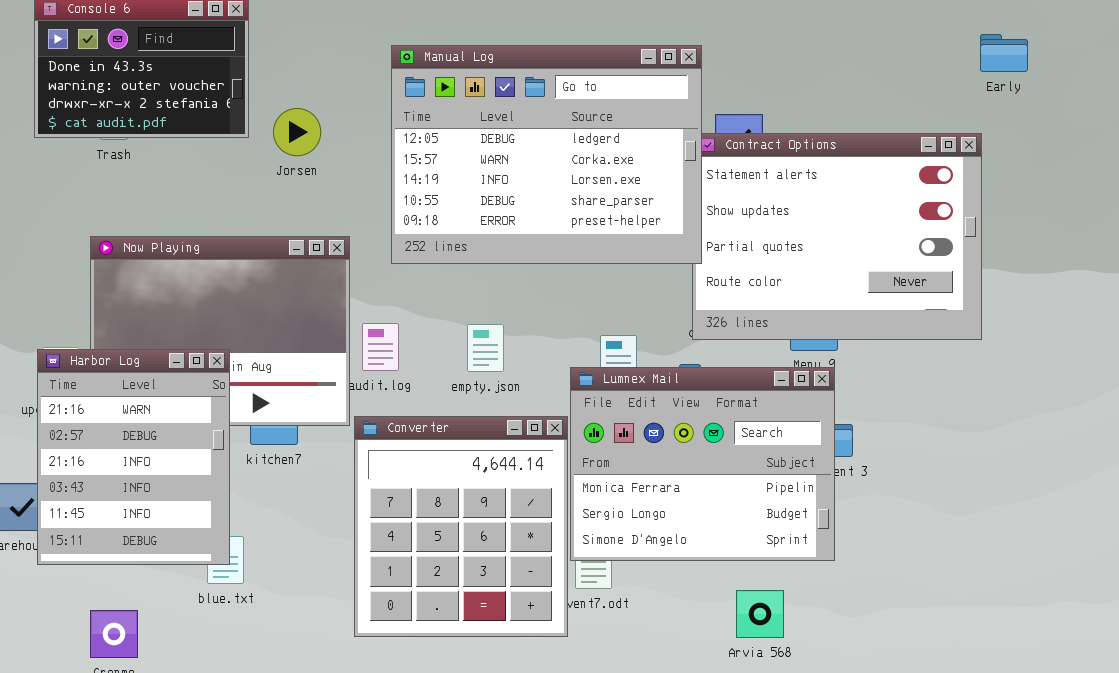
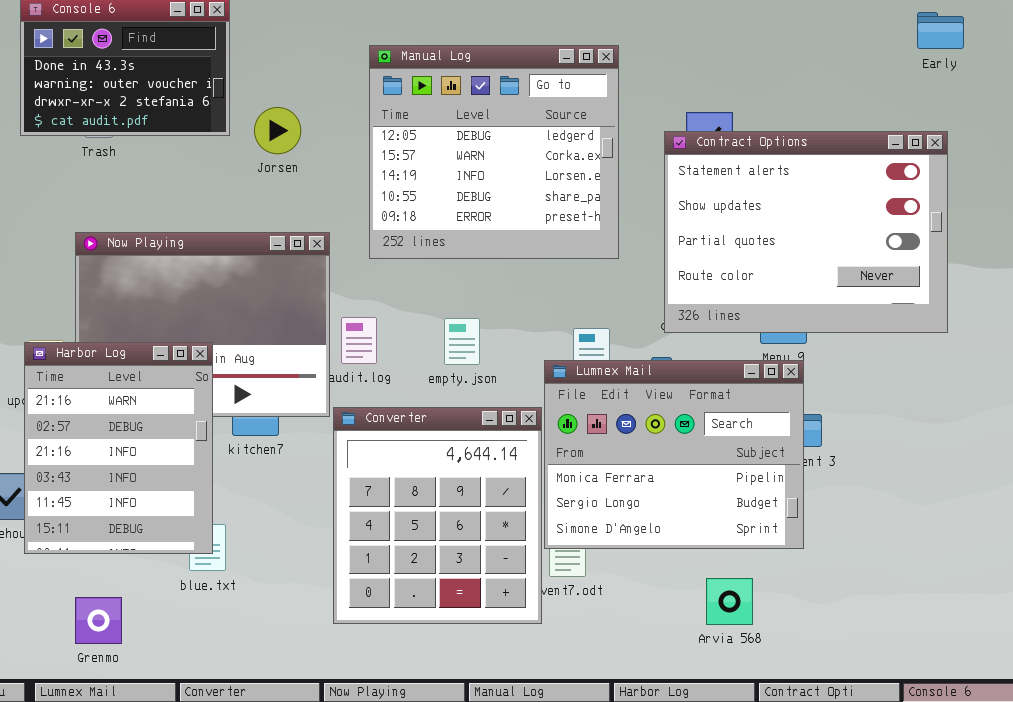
Early: [980,34,1028,72] -> [917,12,964,49], moved
Manual Log: [391,45,702,264] -> [369,45,619,259], resized

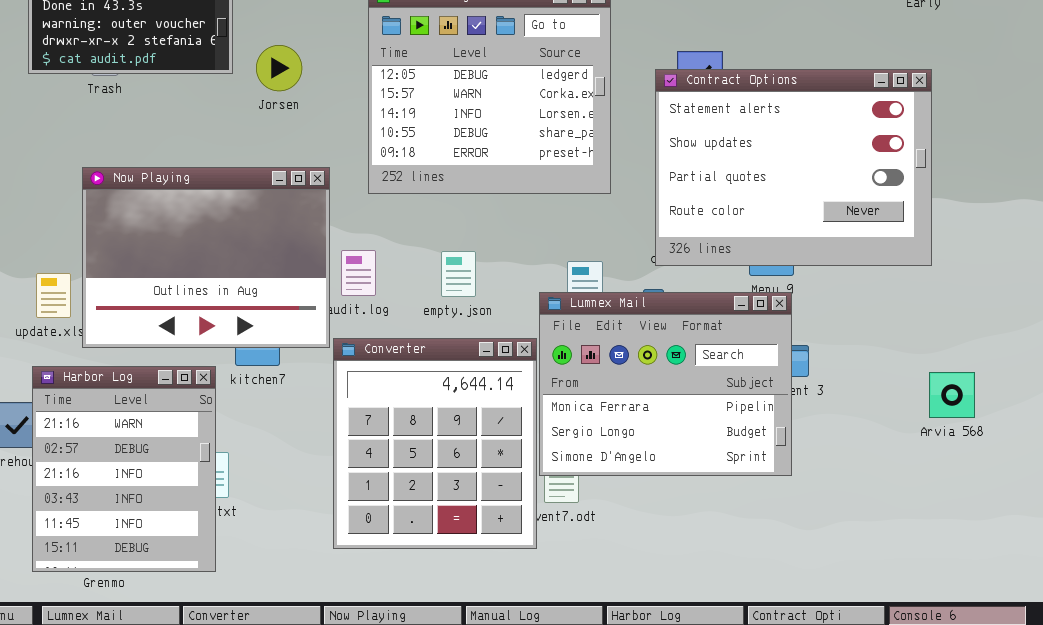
Harbor Log: [24,342,213,554] -> [32,366,216,572], moved
Arvia 568: [706,578,753,625] -> [929,372,975,418], moved

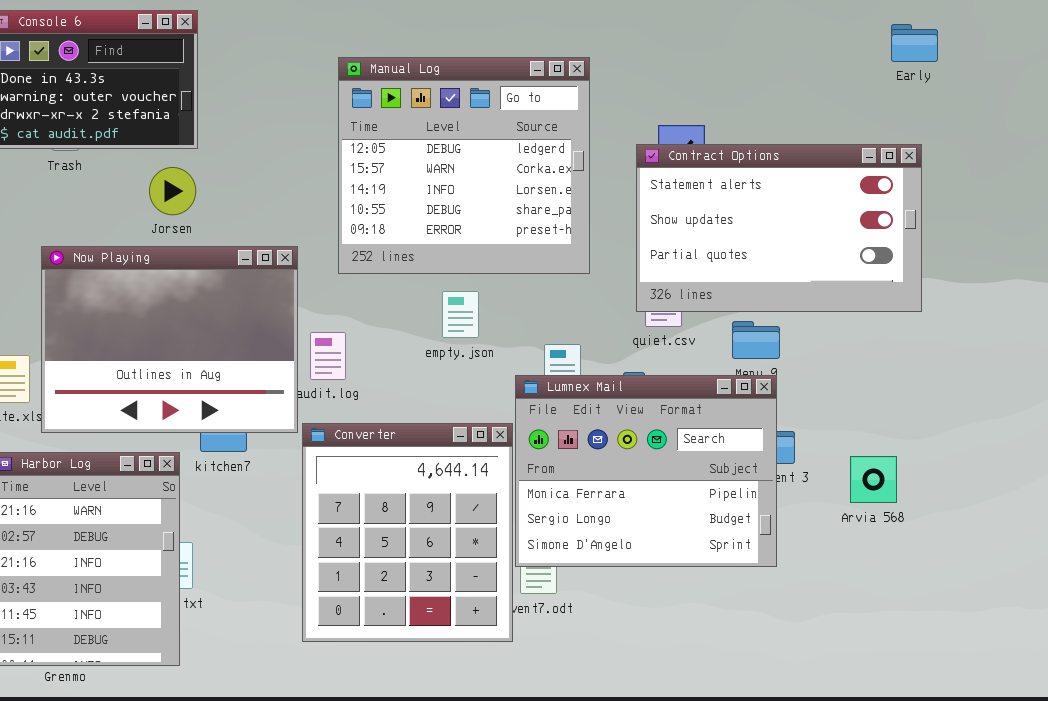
Jorsen: [256,45,302,91] -> [149,167,196,215], moved
Contract Options: [655,69,932,266] -> [636,144,922,312], resized
empty.json: [441,251,476,297] -> [442,291,479,338], moved
Arvia 568: [929,372,975,418] -> [850,456,897,503], moved

